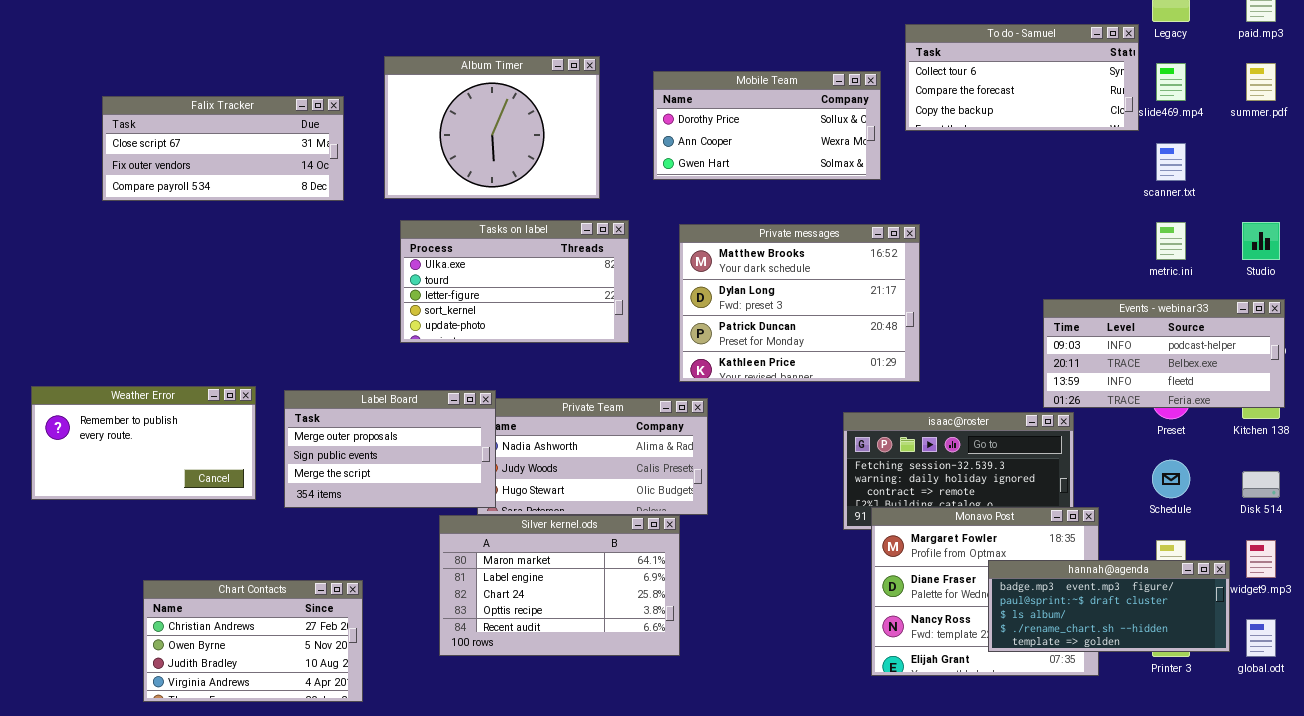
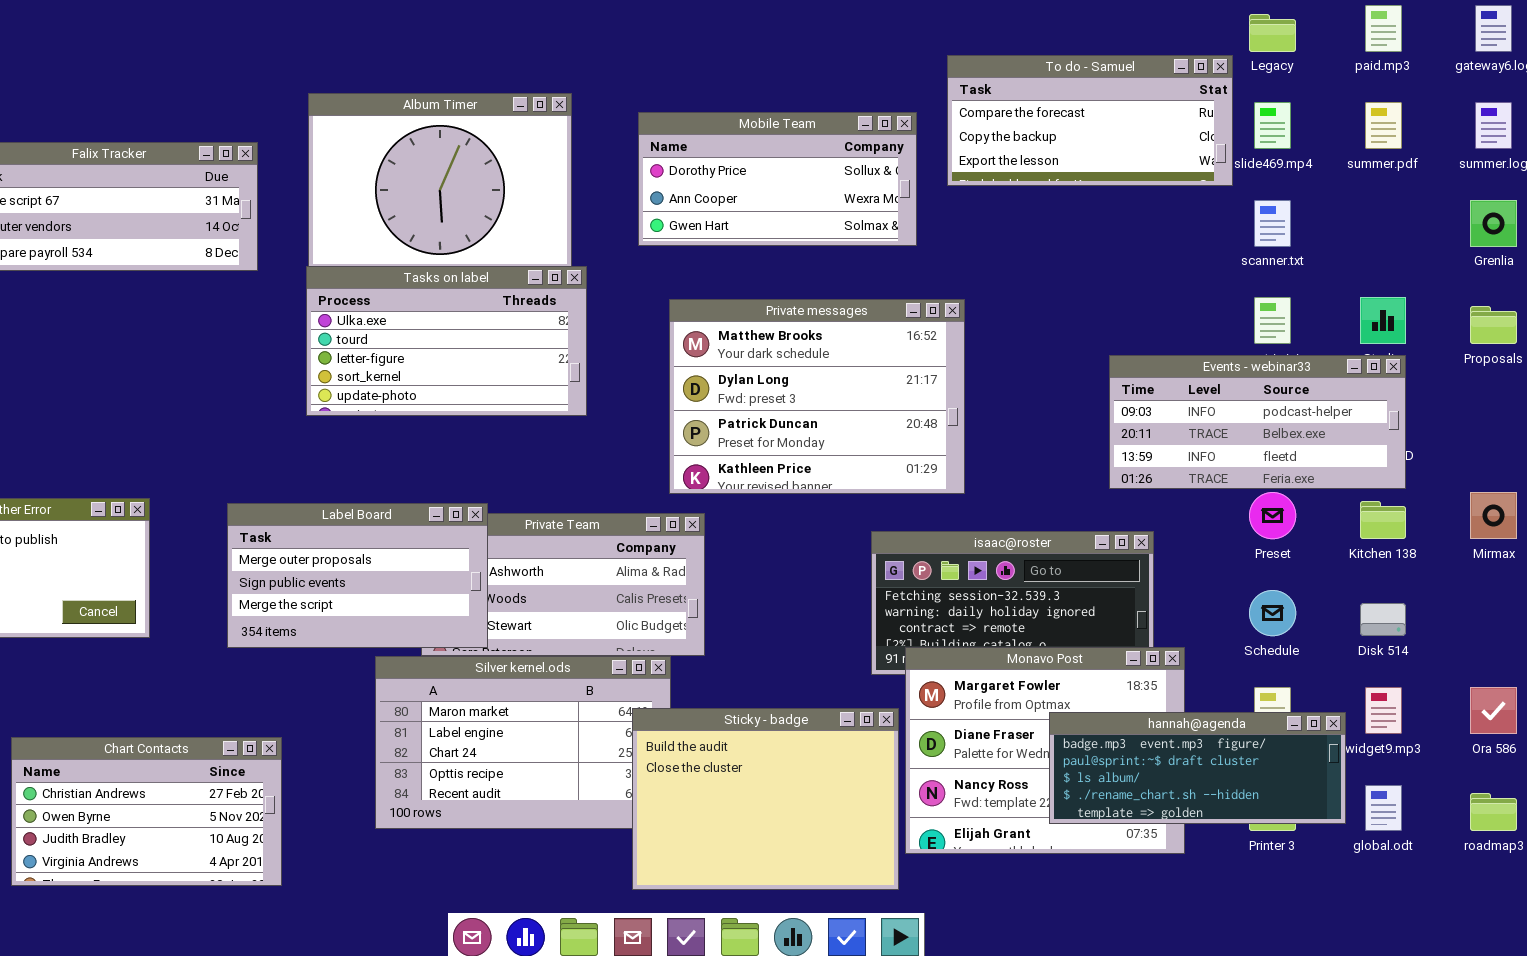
To do - Samuel: [905,24,1139,131] -> [947,55,1233,186], scrolled down 1 row
Tasks on label: [400,220,629,343] -> [306,266,587,416], moved
Events - webinar33: [1043,299,1285,408] -> [1109,355,1406,489], moved
Label Board: [284,390,496,508] -> [227,503,488,648], moved
Sticky - badge: none -> [632,708,899,890], opened

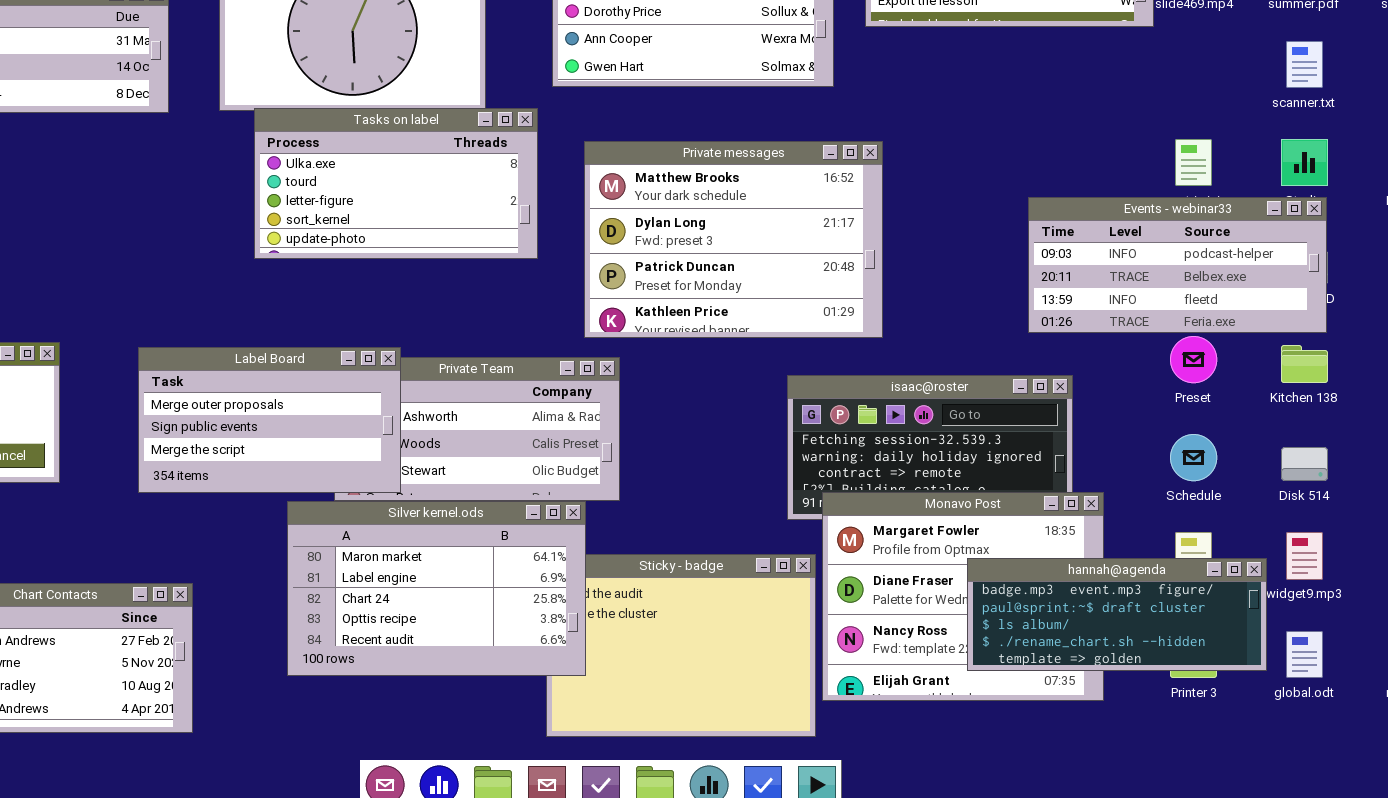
scanner.txt: [1254,200,1291,247] -> [1286,41,1323,88], moved
Tasks on label: [306,266,587,416] -> [254,108,538,259], moved
Silver kernel.ods: [375,656,671,829] -> [287,501,586,676], raised

